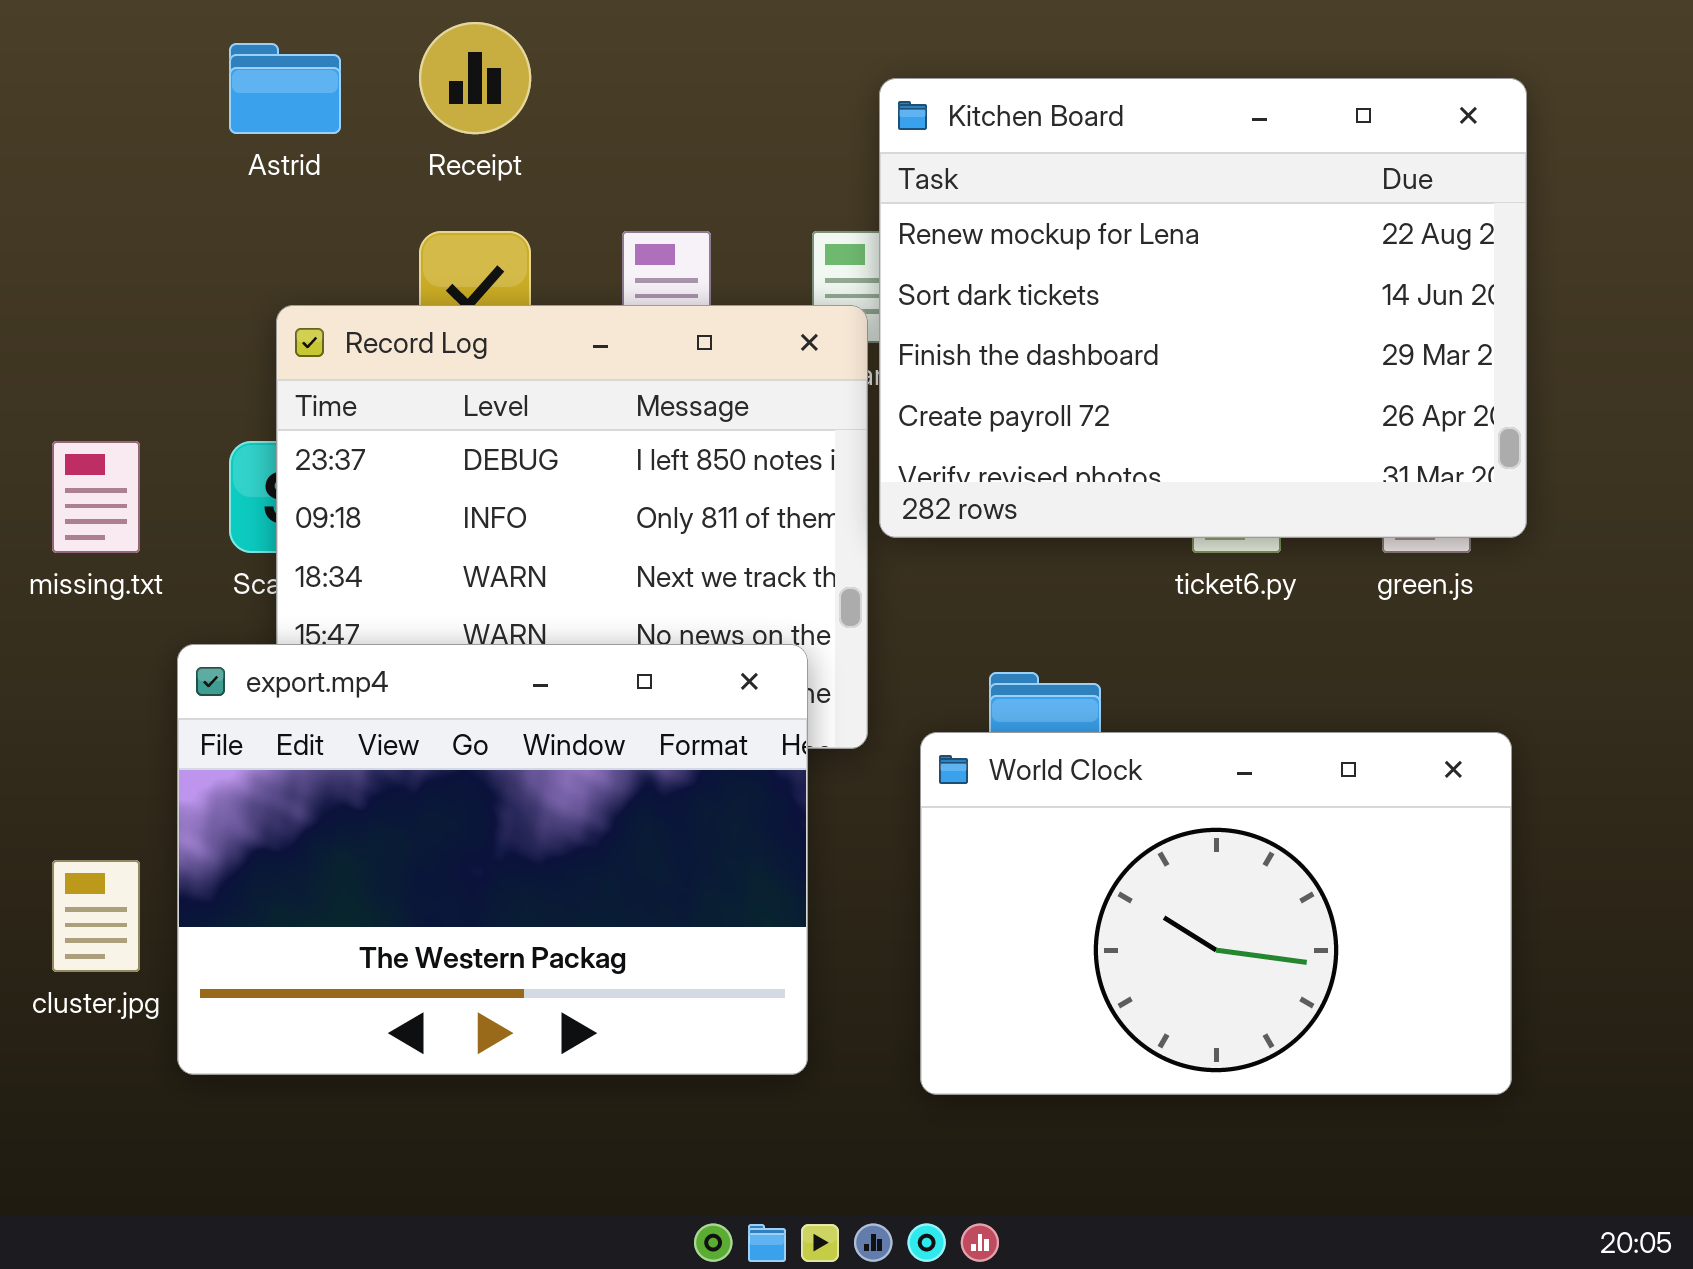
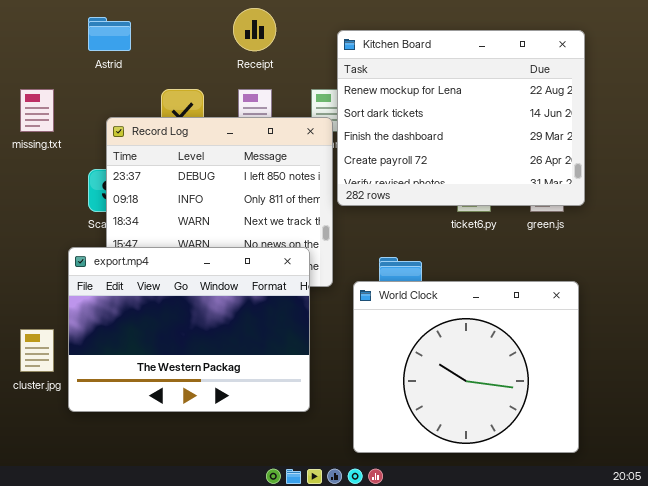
Receipt: [419,22,531,134] -> [233,8,276,51], moved
missing.txt: [52,441,140,553] -> [20,89,54,132], moved
World Clock: [920,732,1512,1095] -> [353,281,579,453], resized

